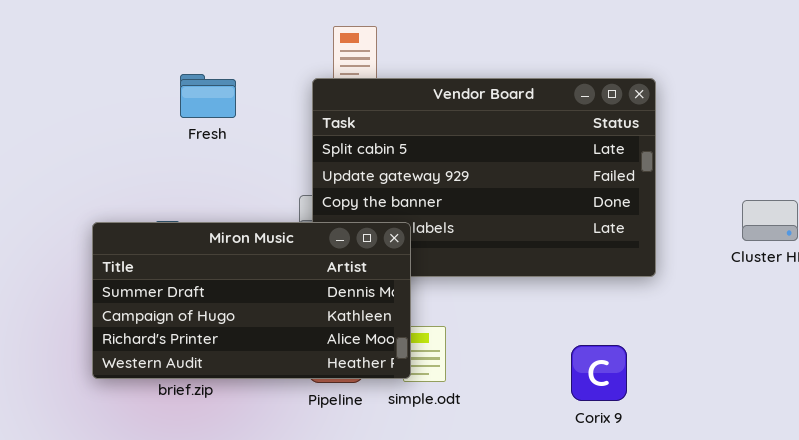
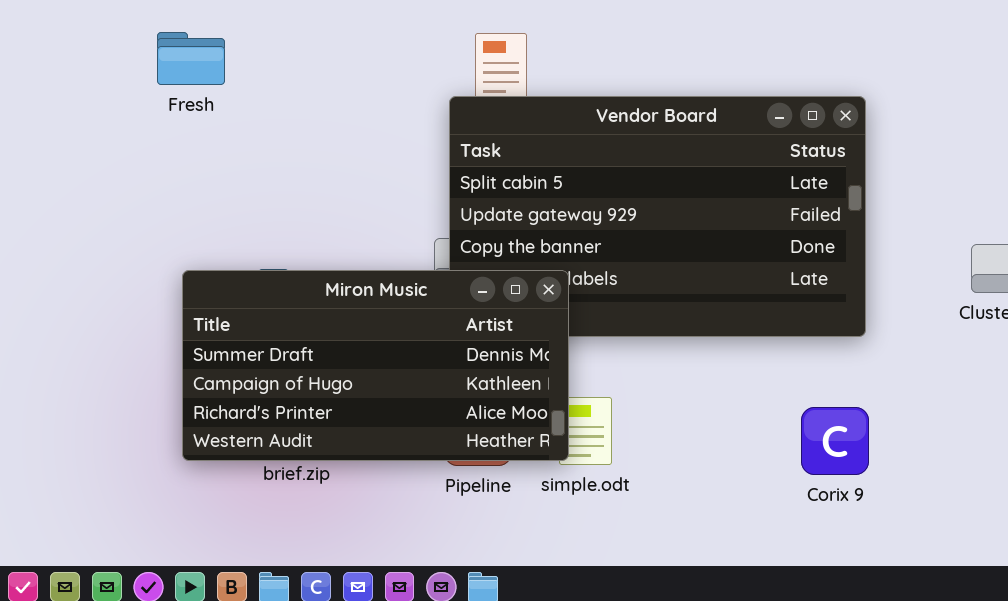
Fresh: [180,74,236,118] -> [157,32,225,85], moved
Corix 9: [571,345,627,401] -> [801,407,869,475], moved

